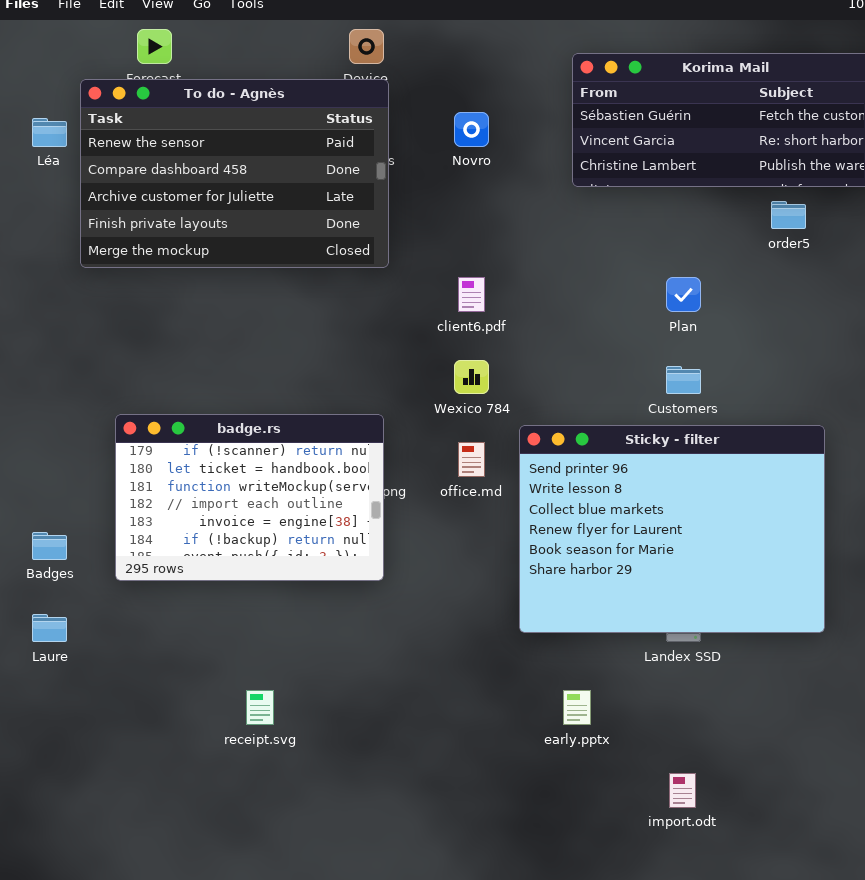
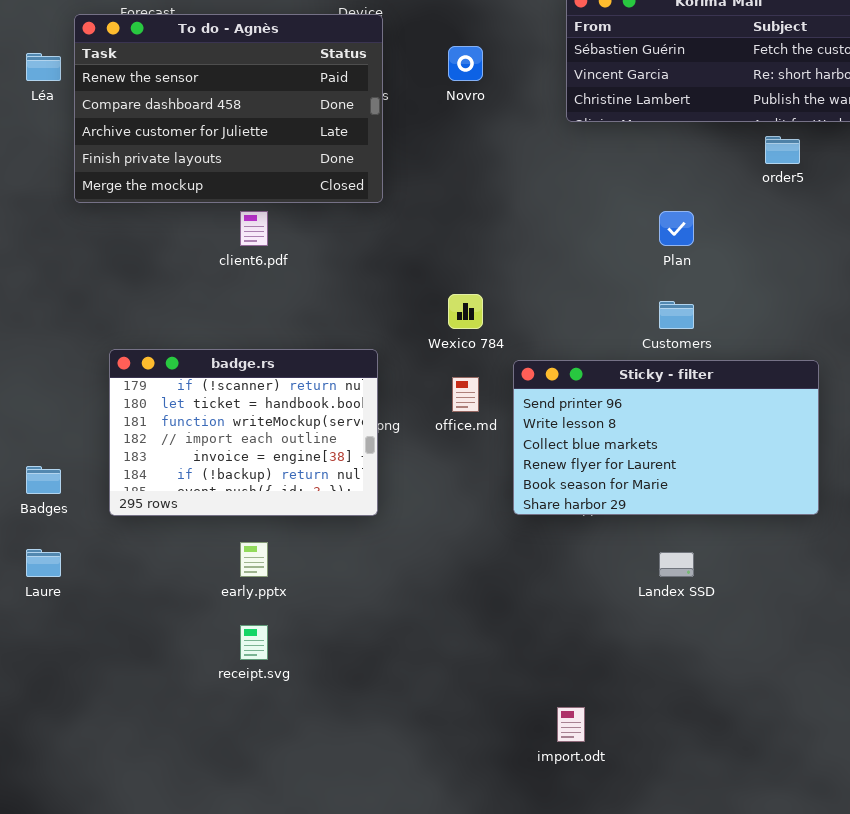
client6.pdf: [458,277,485,312] -> [240,211,268,246], moved
Sticky - filter: [519,425,825,633] -> [513,360,819,515], resized
early.pptx: [563,690,591,725] -> [240,542,268,577], moved
import.odt: [669,773,696,808] -> [557,707,585,742], moved

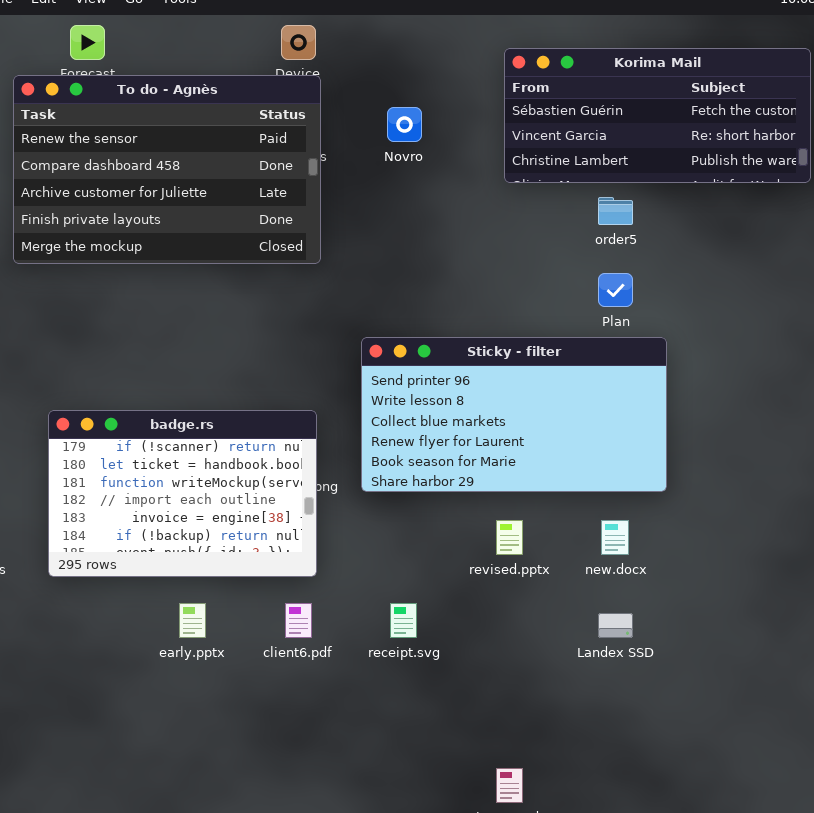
order5: [765,136,800,164] -> [598,197,633,225], moved
client6.pdf: [240,211,268,246] -> [285,603,312,638], moved
Sticky - filter: [513,360,819,515] -> [361,337,667,492], moved
receipt.svg: [240,625,268,660] -> [390,603,417,638], moved

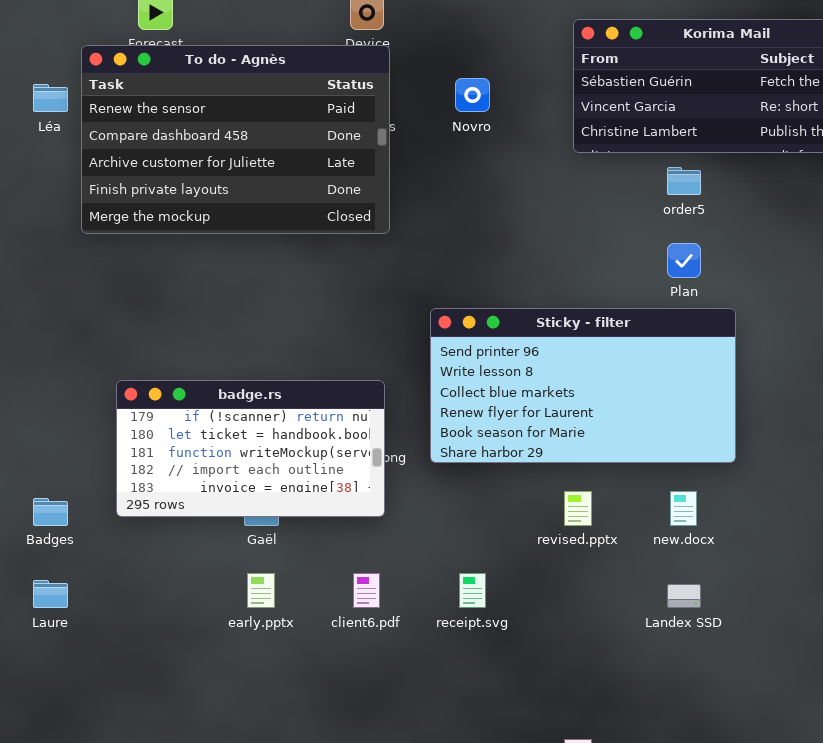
badge.rs: [48,410,317,577] -> [116,380,385,517], resized

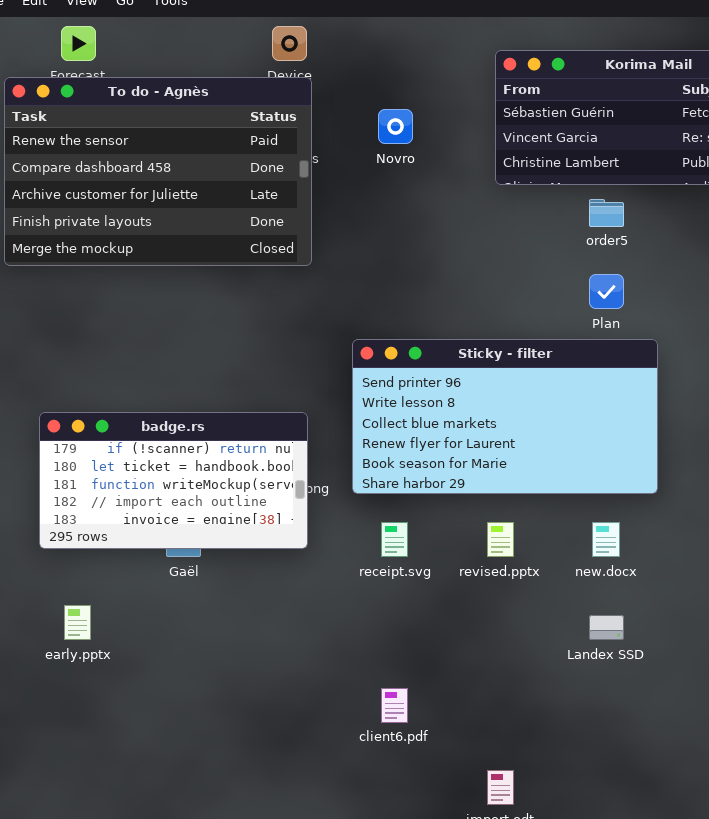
early.pptx: [247,573,275,608] -> [64,605,91,640], moved
client6.pdf: [353,573,380,608] -> [381,688,408,723], moved
receipt.svg: [459,573,486,608] -> [381,522,408,557], moved

